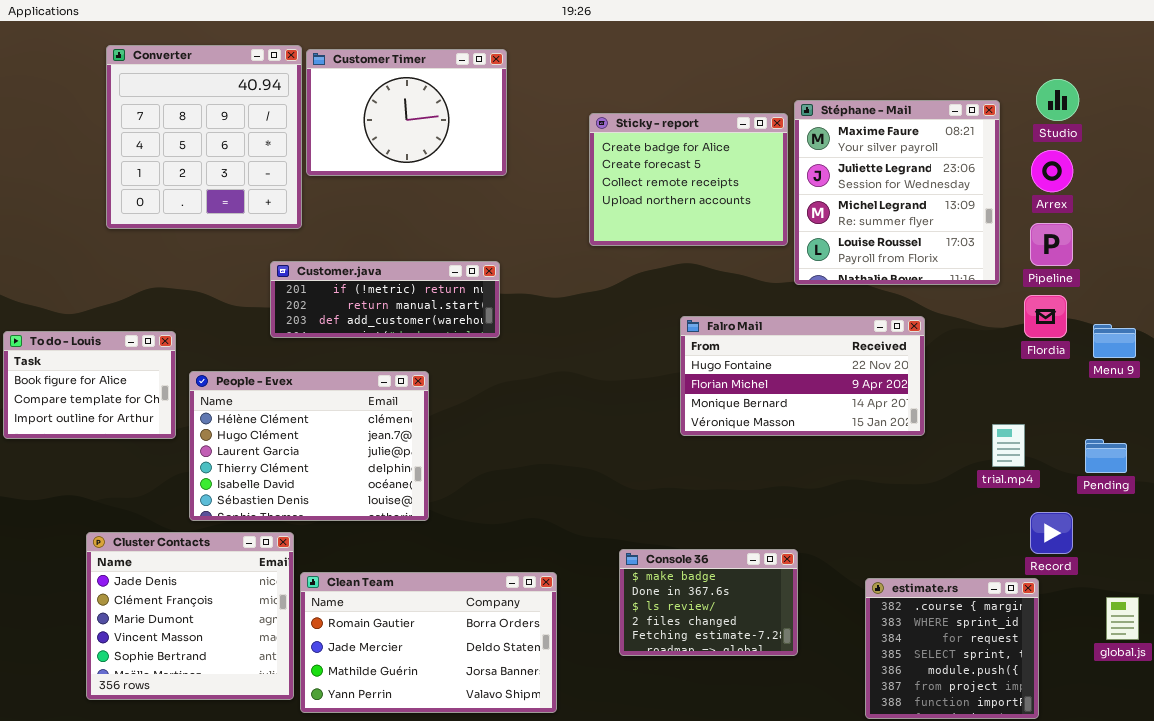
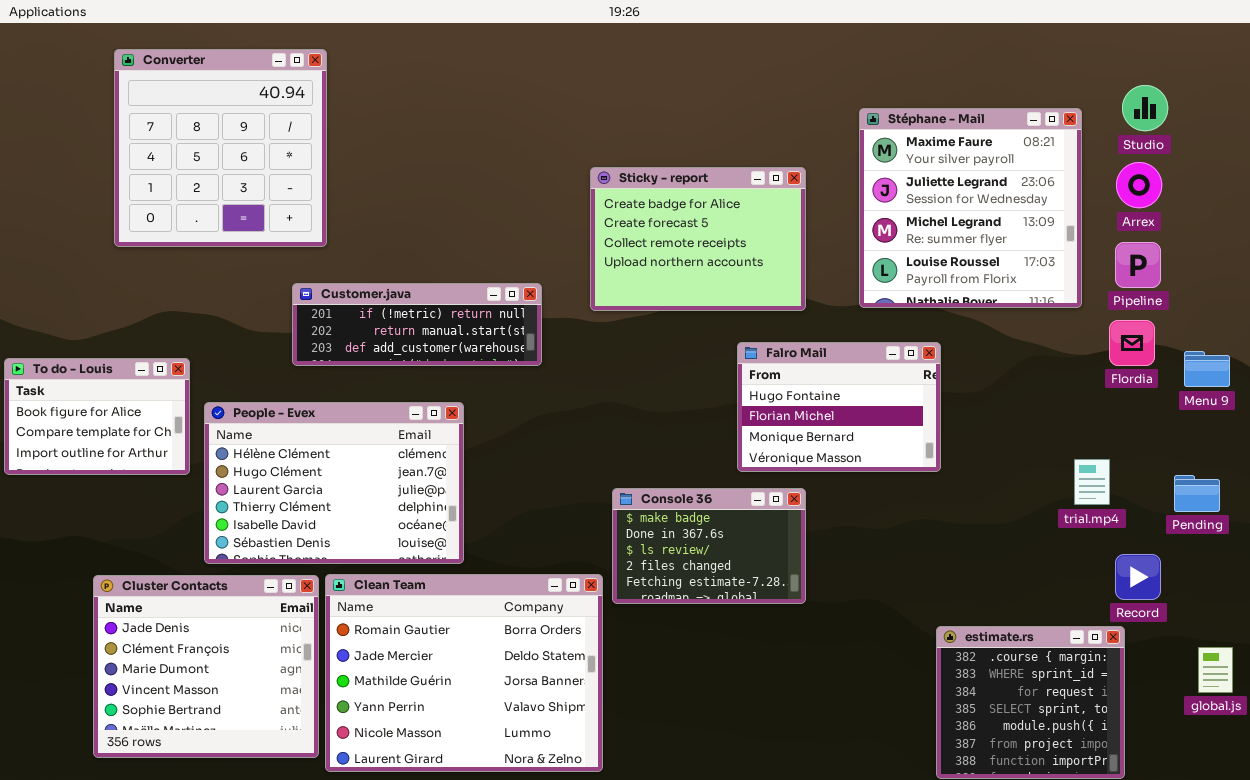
Customer Timer: [306,49,507,176] -> none, closed
Sticky - report: [589,113,788,246] -> [590,167,806,311], moved
Falro Mail: [680,316,925,436] -> [737,342,941,472], resized
Console 36: [619,549,798,656] -> [612,488,806,604], moved
Clean Team: [300,572,557,713] -> [325,574,603,772], resized

